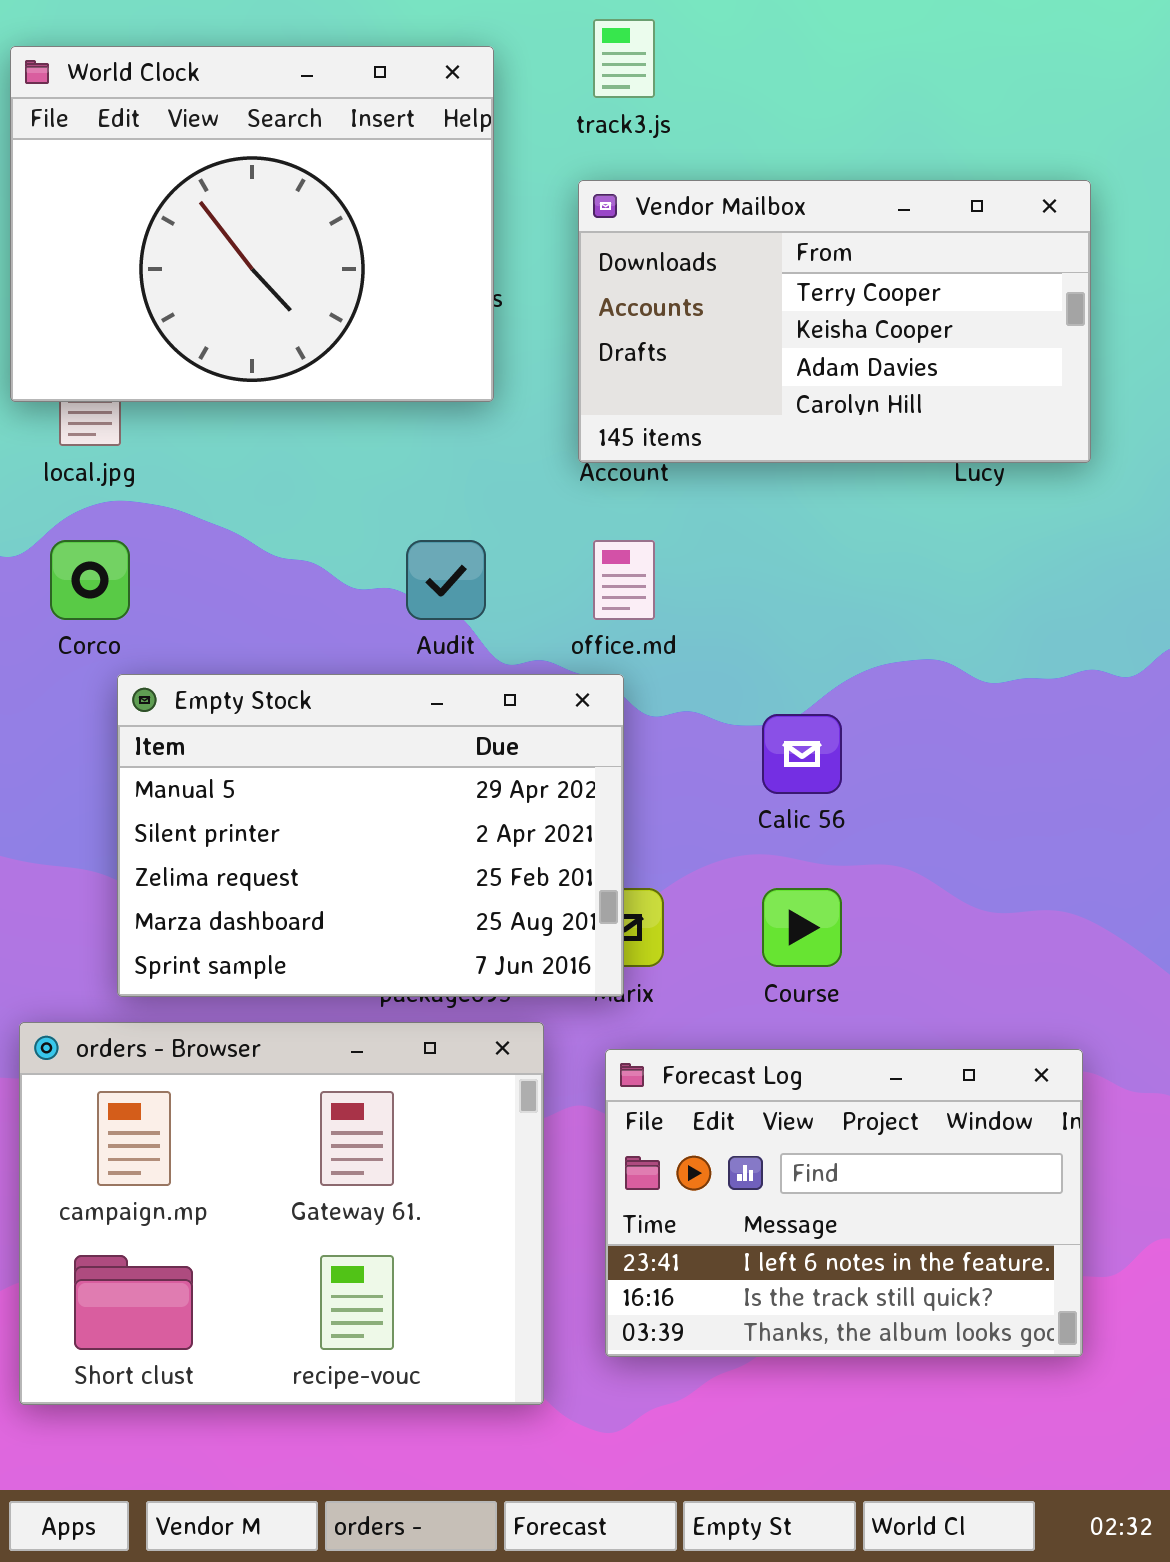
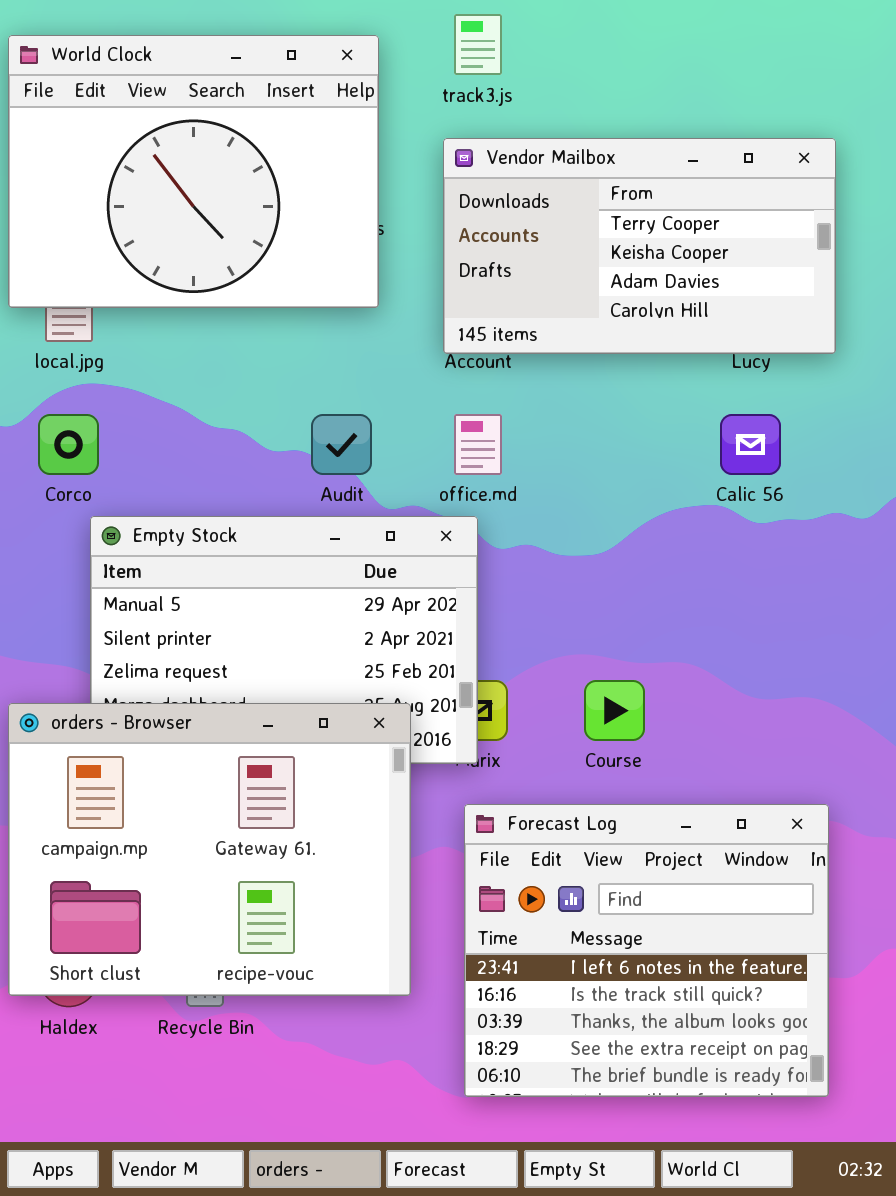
Calic 56: [762,714,842,794] -> [720,414,781,475], moved
orders - Browser: [19,1022,544,1405] -> [8,703,411,996], moved
Forecast Log: [605,1049,1083,1357] -> [464,804,829,1097], resized

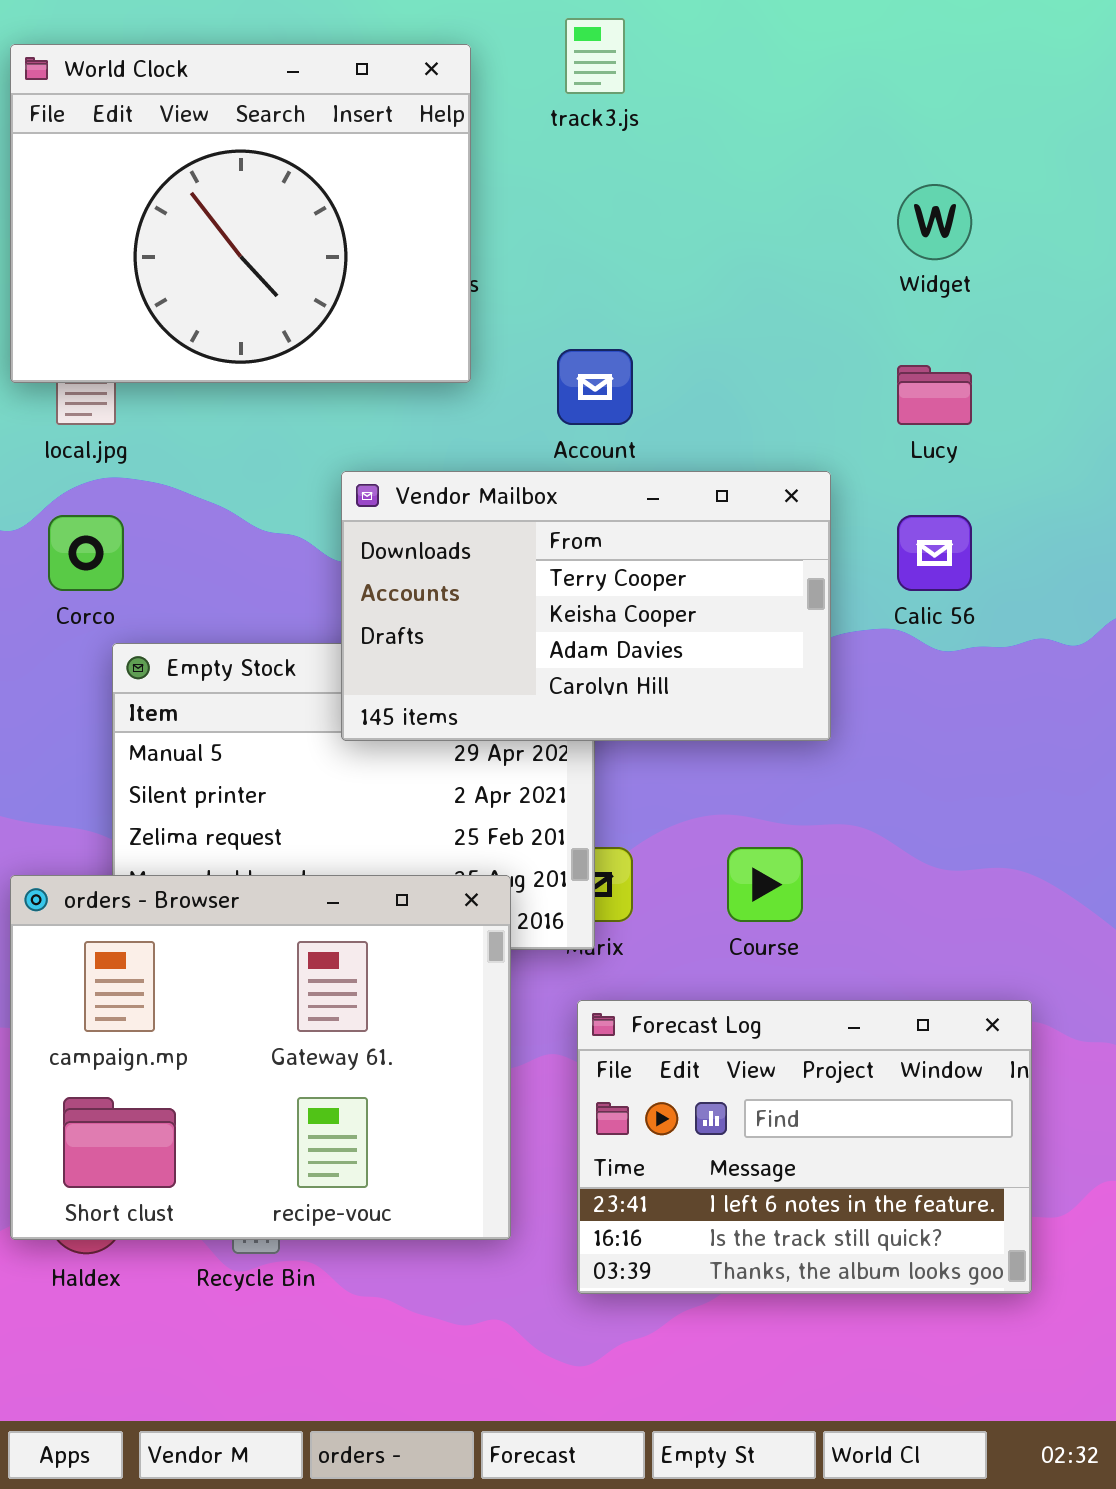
Vendor Mailbox: [443,138,836,354] -> [341,471,831,741], moved
Forecast Log: [464,804,829,1097] -> [577,1000,1032,1294], resized

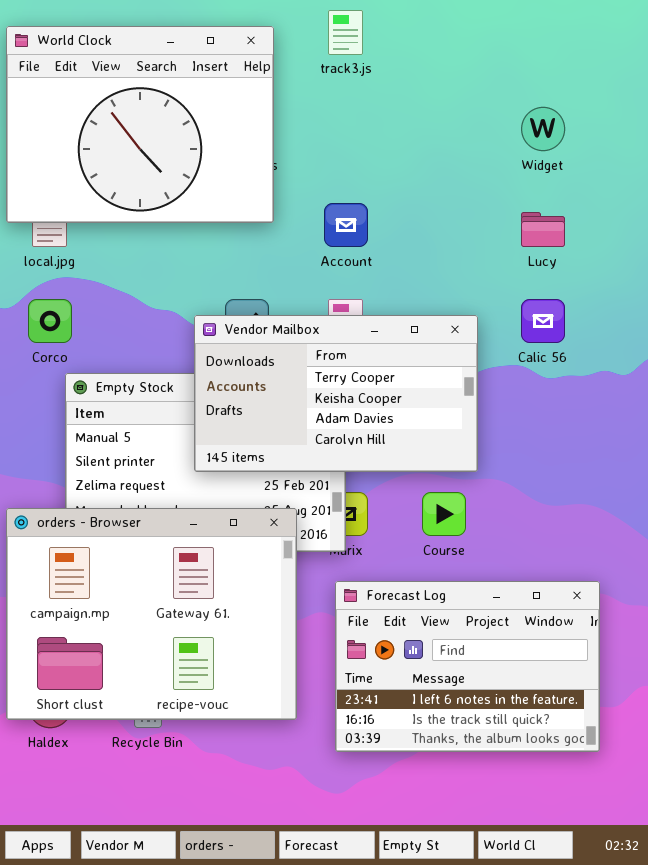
Vendor Mailbox: [341,471,831,741] -> [194,315,478,472], moved

